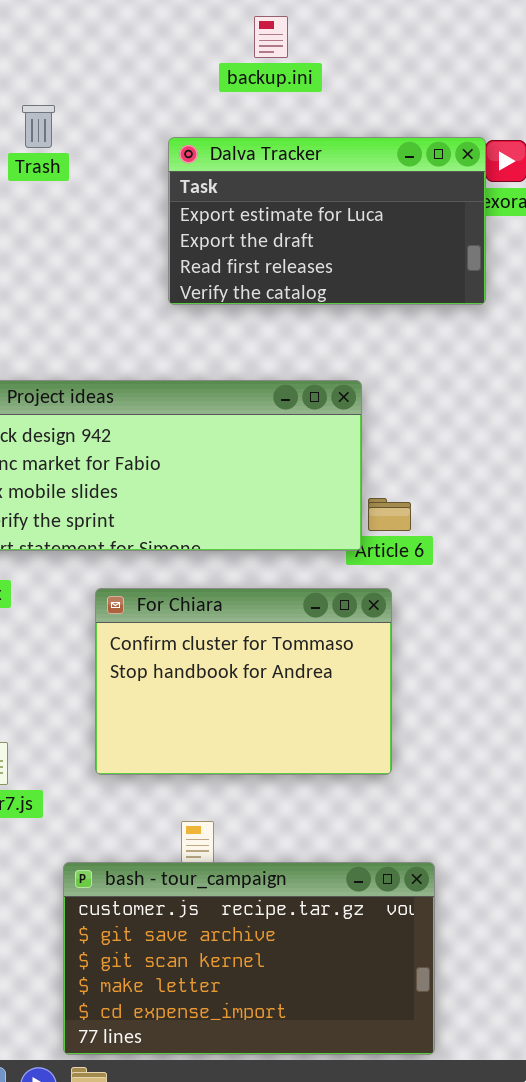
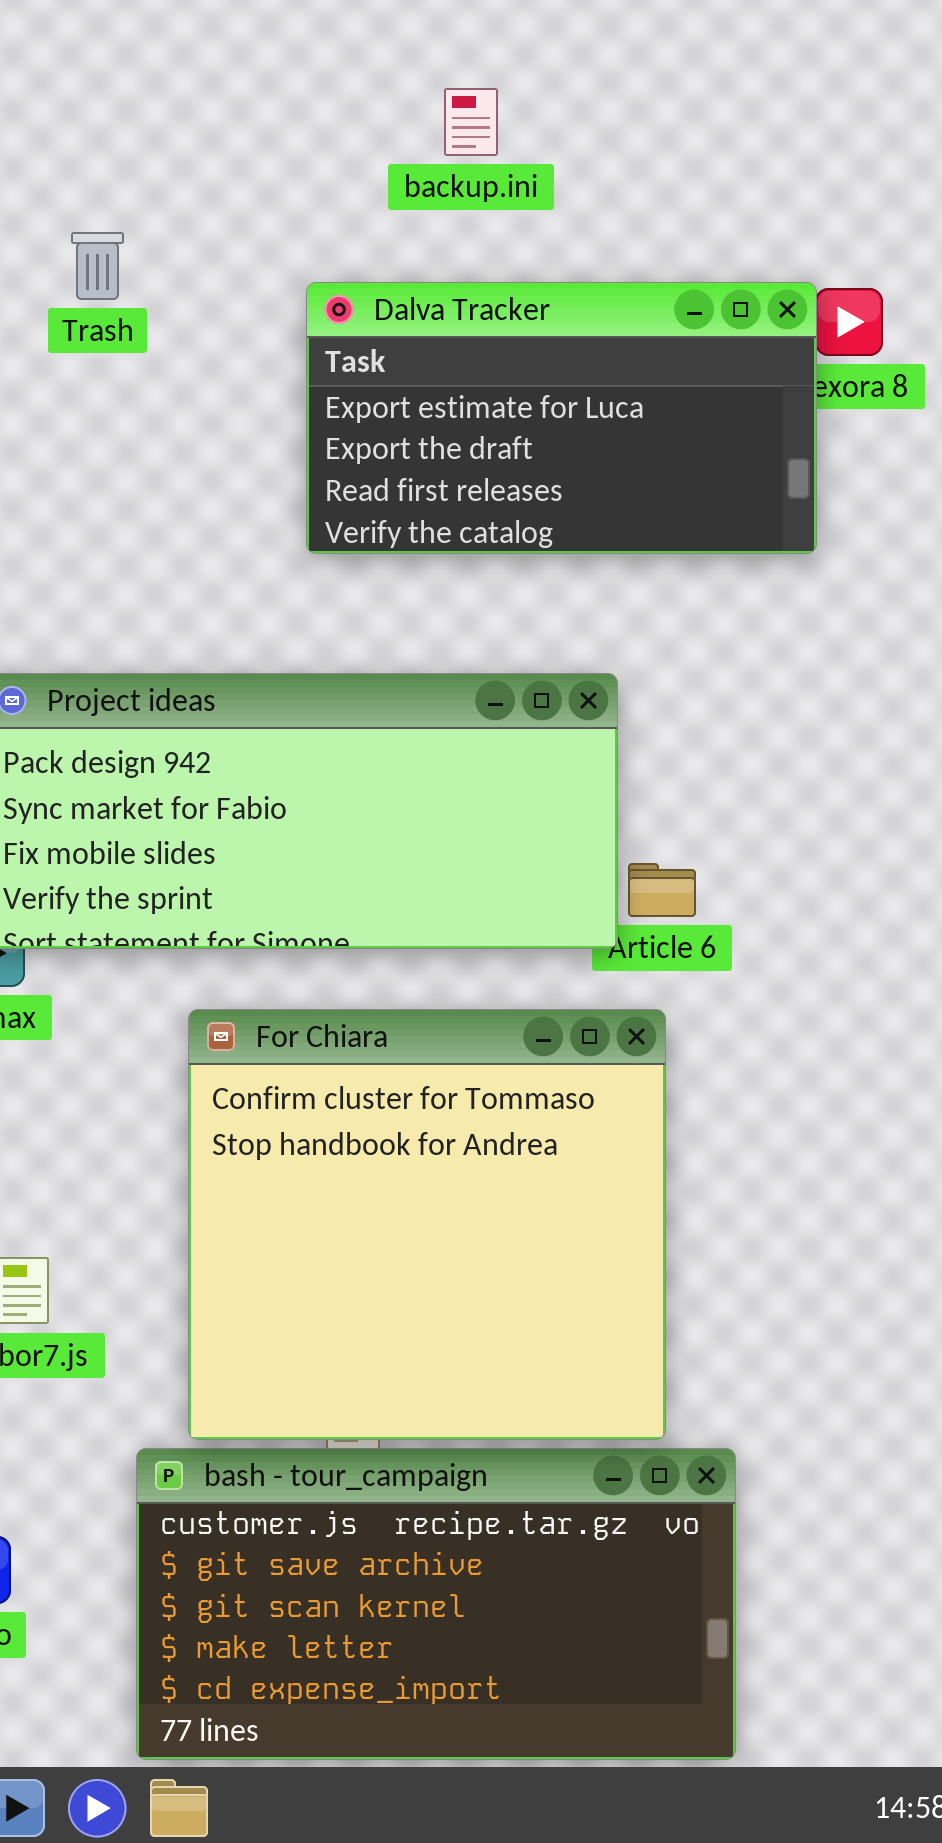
For Chiara: [95,588,392,775] -> [188,1009,666,1440], resized

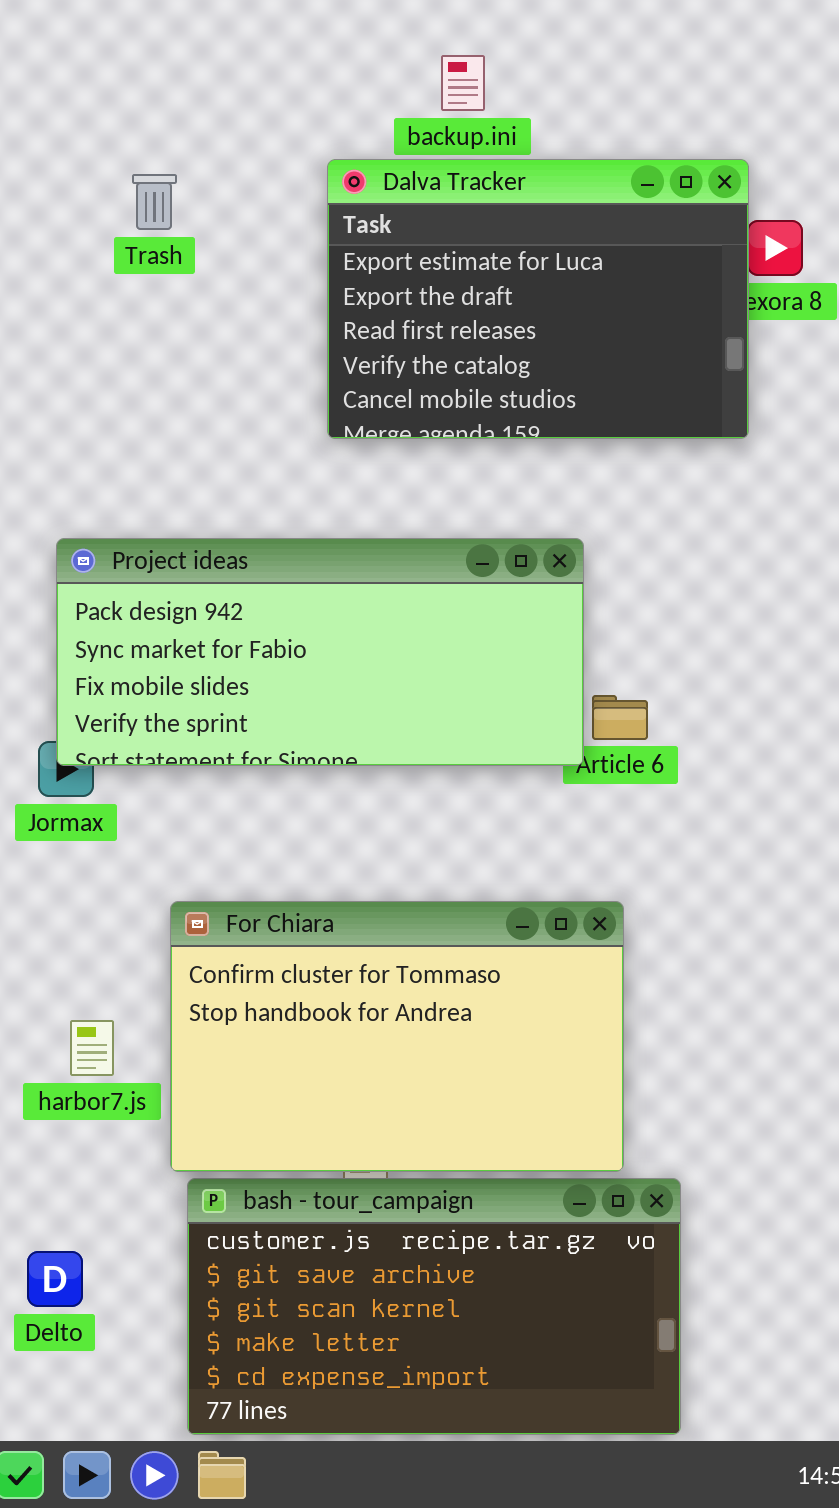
Dalva Tracker: [306,282,817,554] -> [327,159,749,439], resized
For Chiara: [188,1009,666,1440] -> [170,901,624,1172], resized

